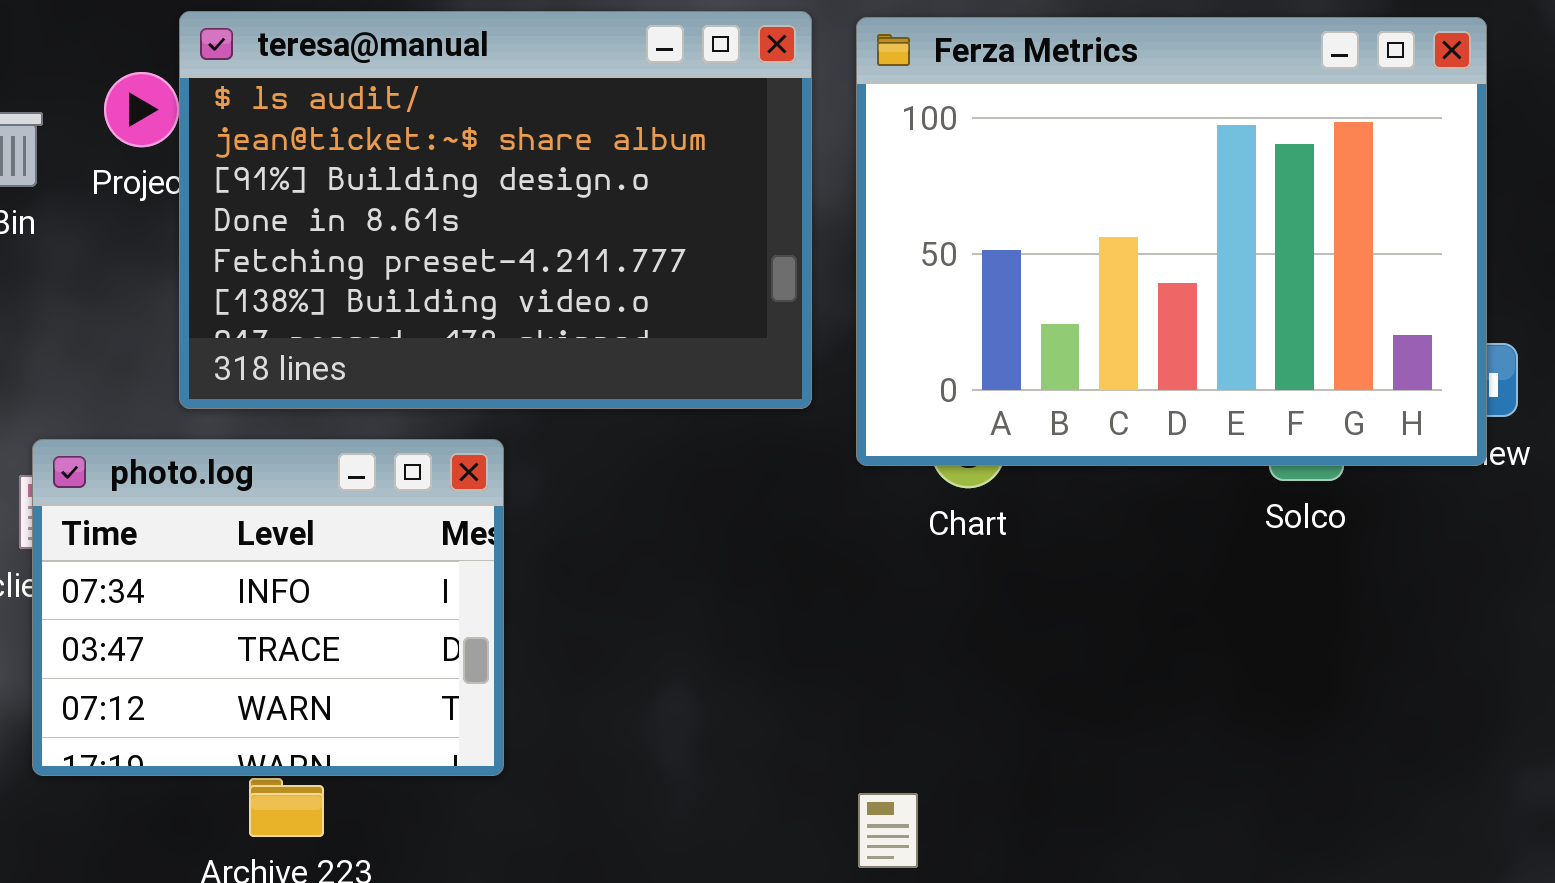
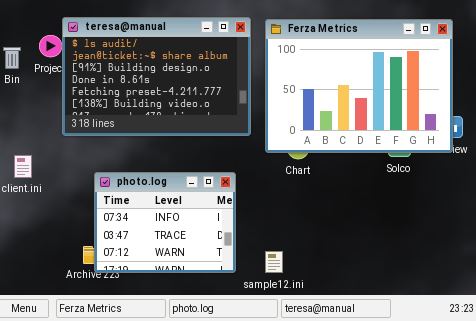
photo.log: [32,439,504,776] -> [94,172,236,273], moved

